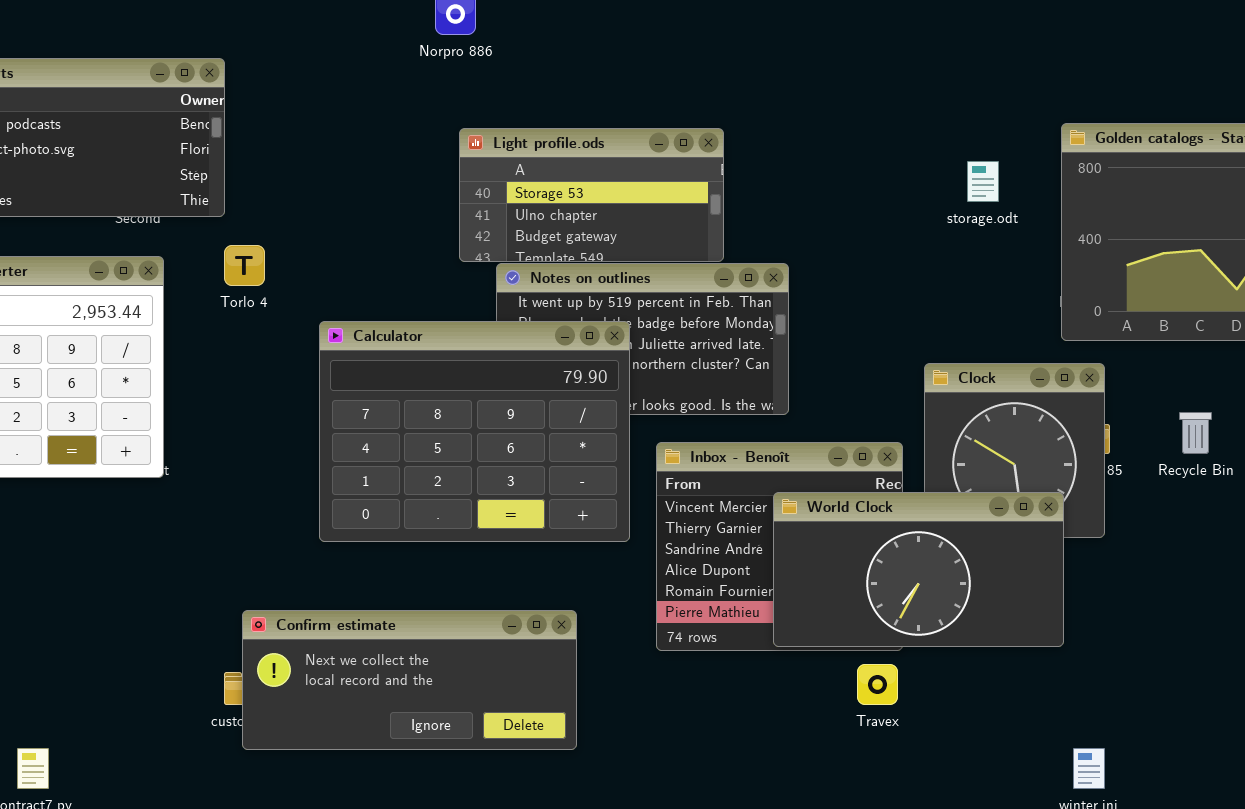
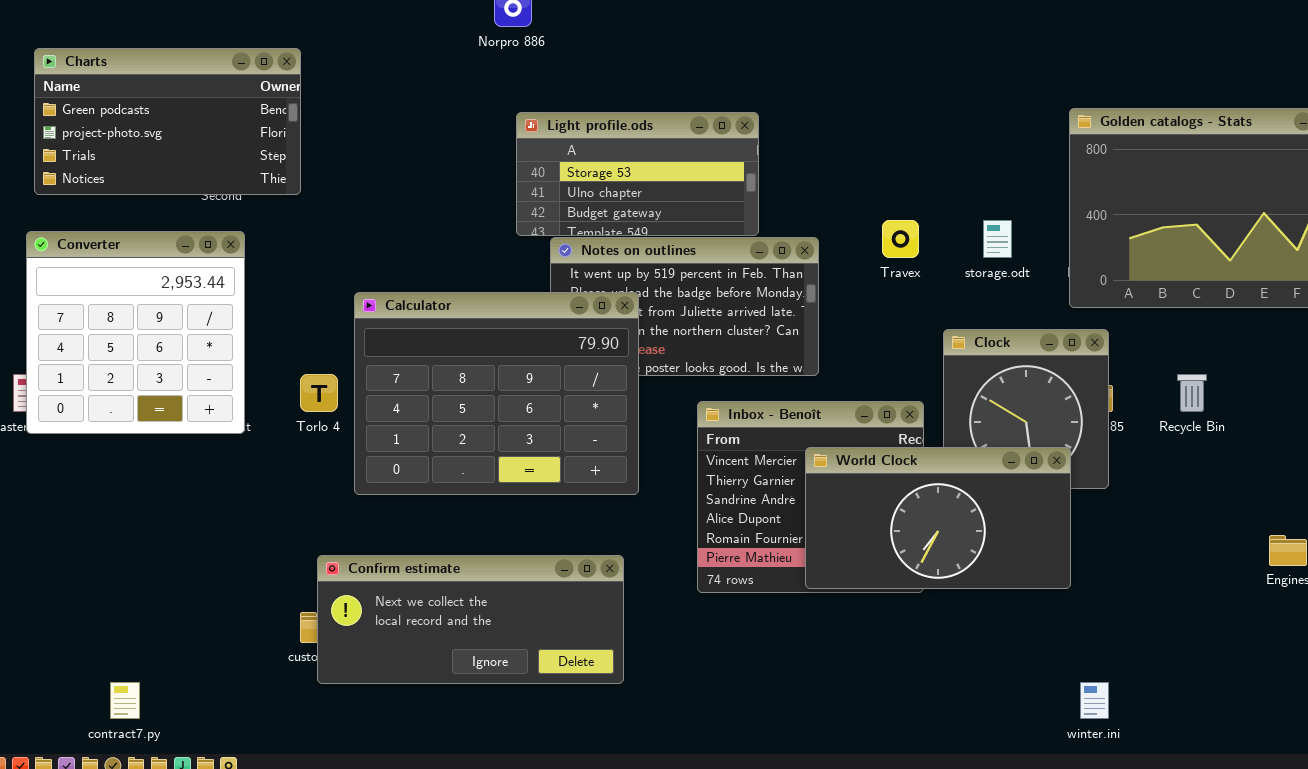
storage.odt: [967,161,999,202] -> [983,220,1012,258], moved
Torlo 4: [224,245,265,286] -> [300,374,338,412], moved
Calculator: [319,321,630,542] -> [354,292,639,495], moved
Travex: [857,664,898,705] -> [882,220,919,258], moved

